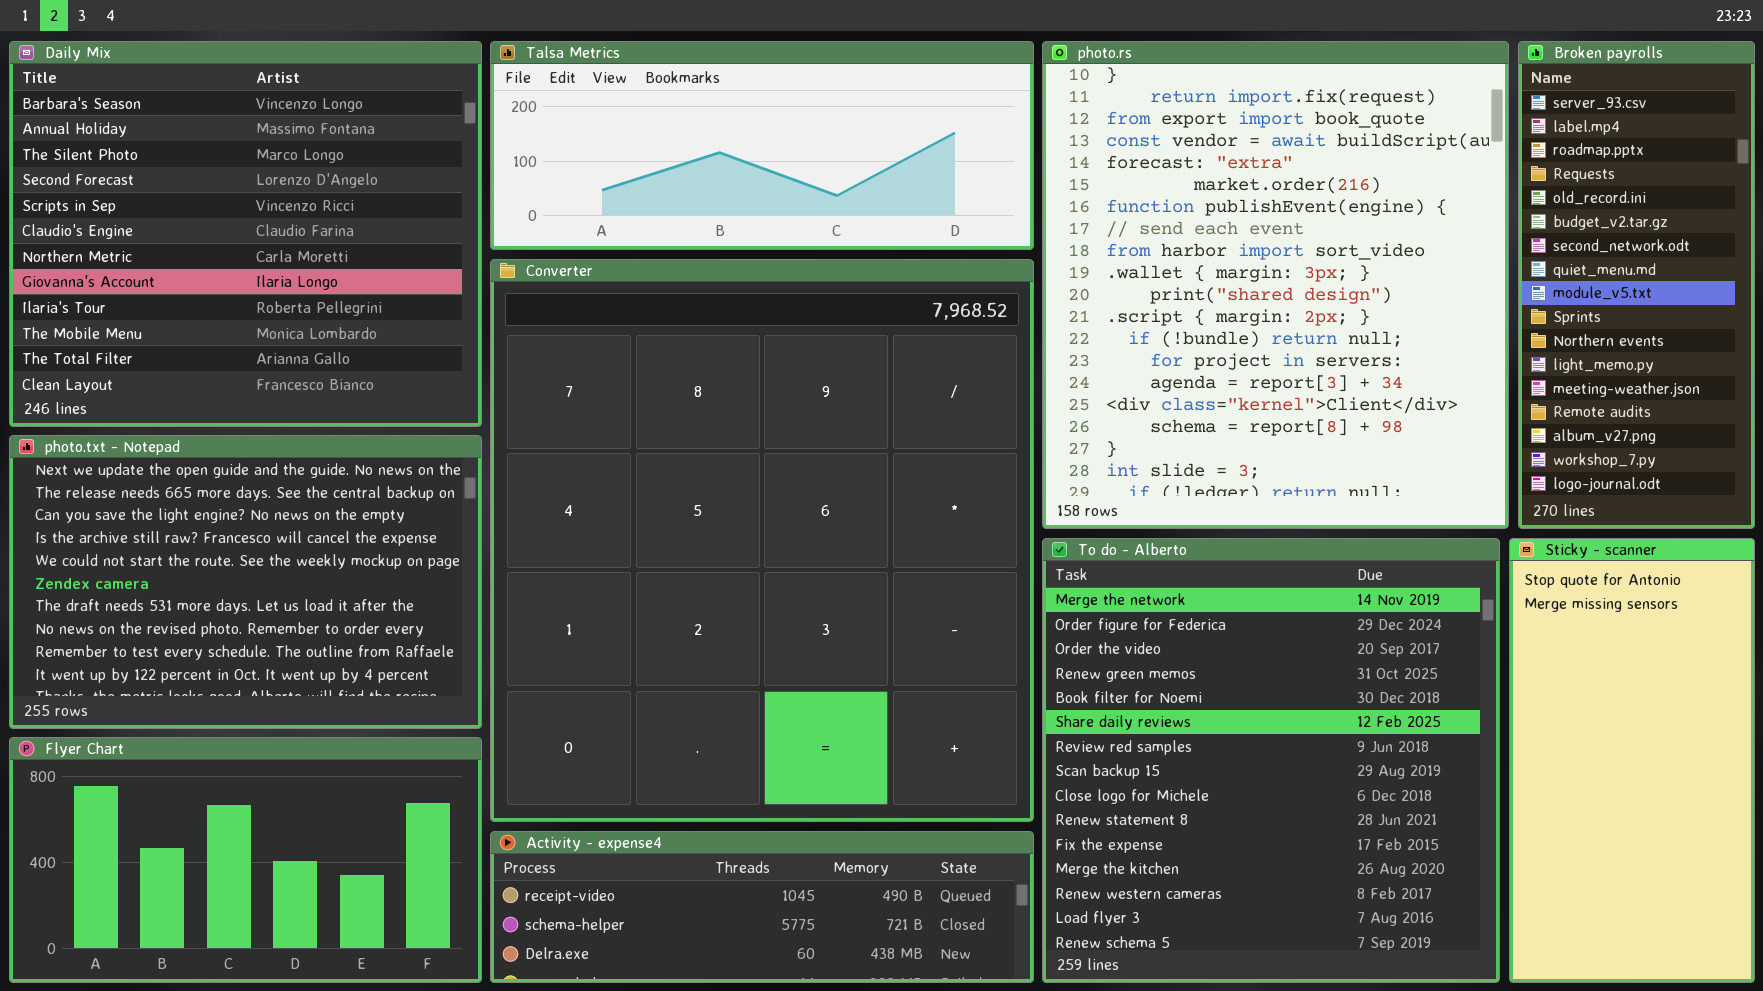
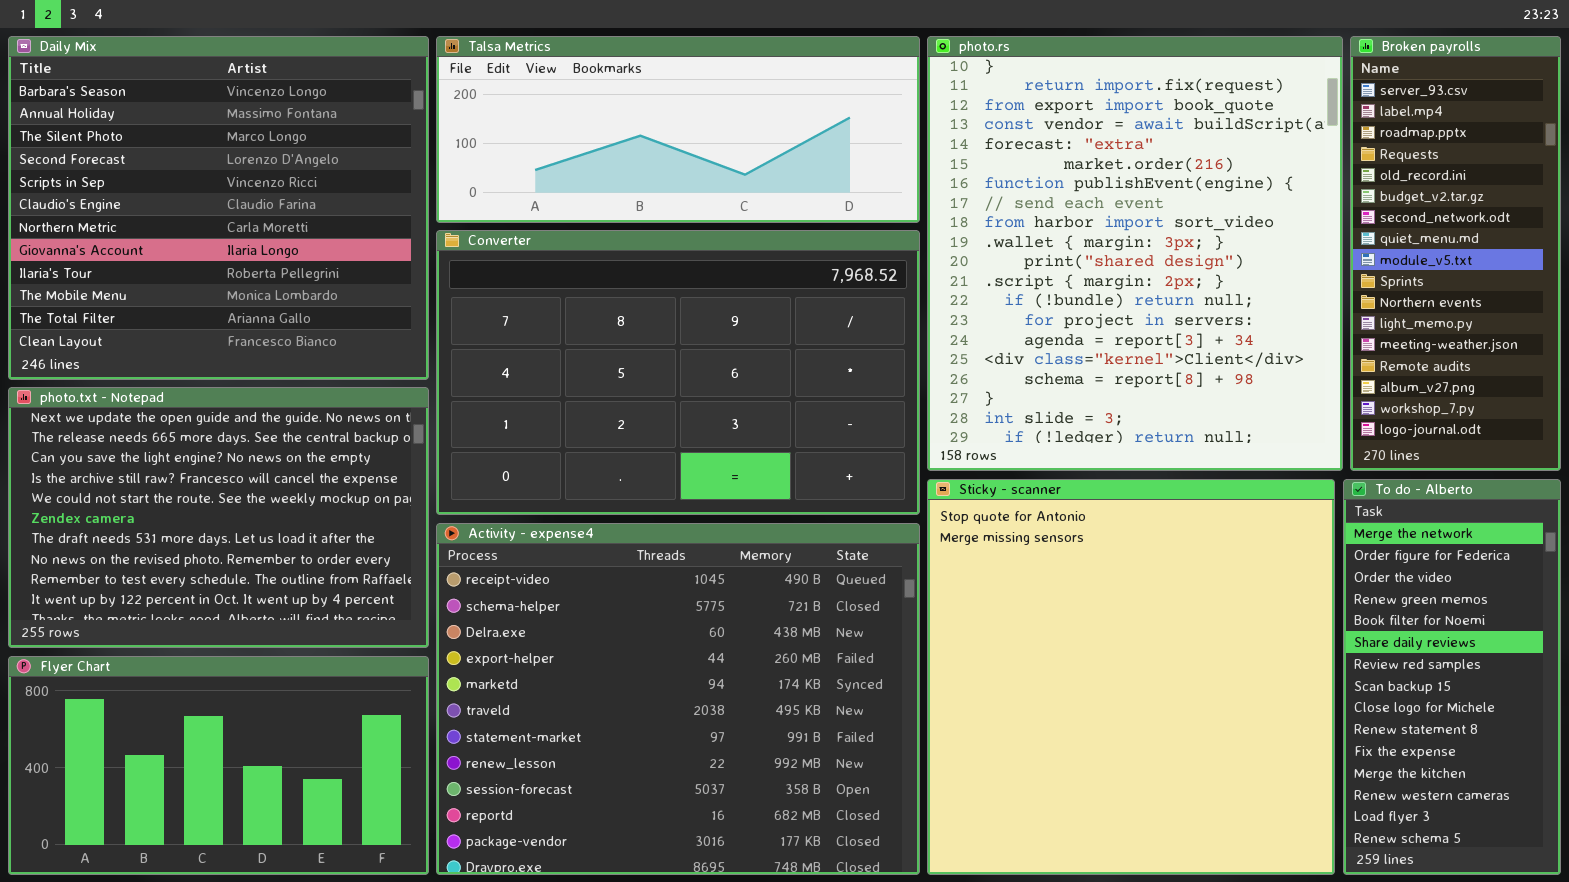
Converter: [490,259,1034,822] -> [436,230,920,515], resized
To do - Alberto: [1042,538,1500,983] -> [1343,479,1561,875], moved, resized
Sticky - scanner: [1509,538,1755,983] -> [927,479,1335,875], moved, resized
Activity - expense4: [490,831,1034,983] -> [436,523,920,875], resized

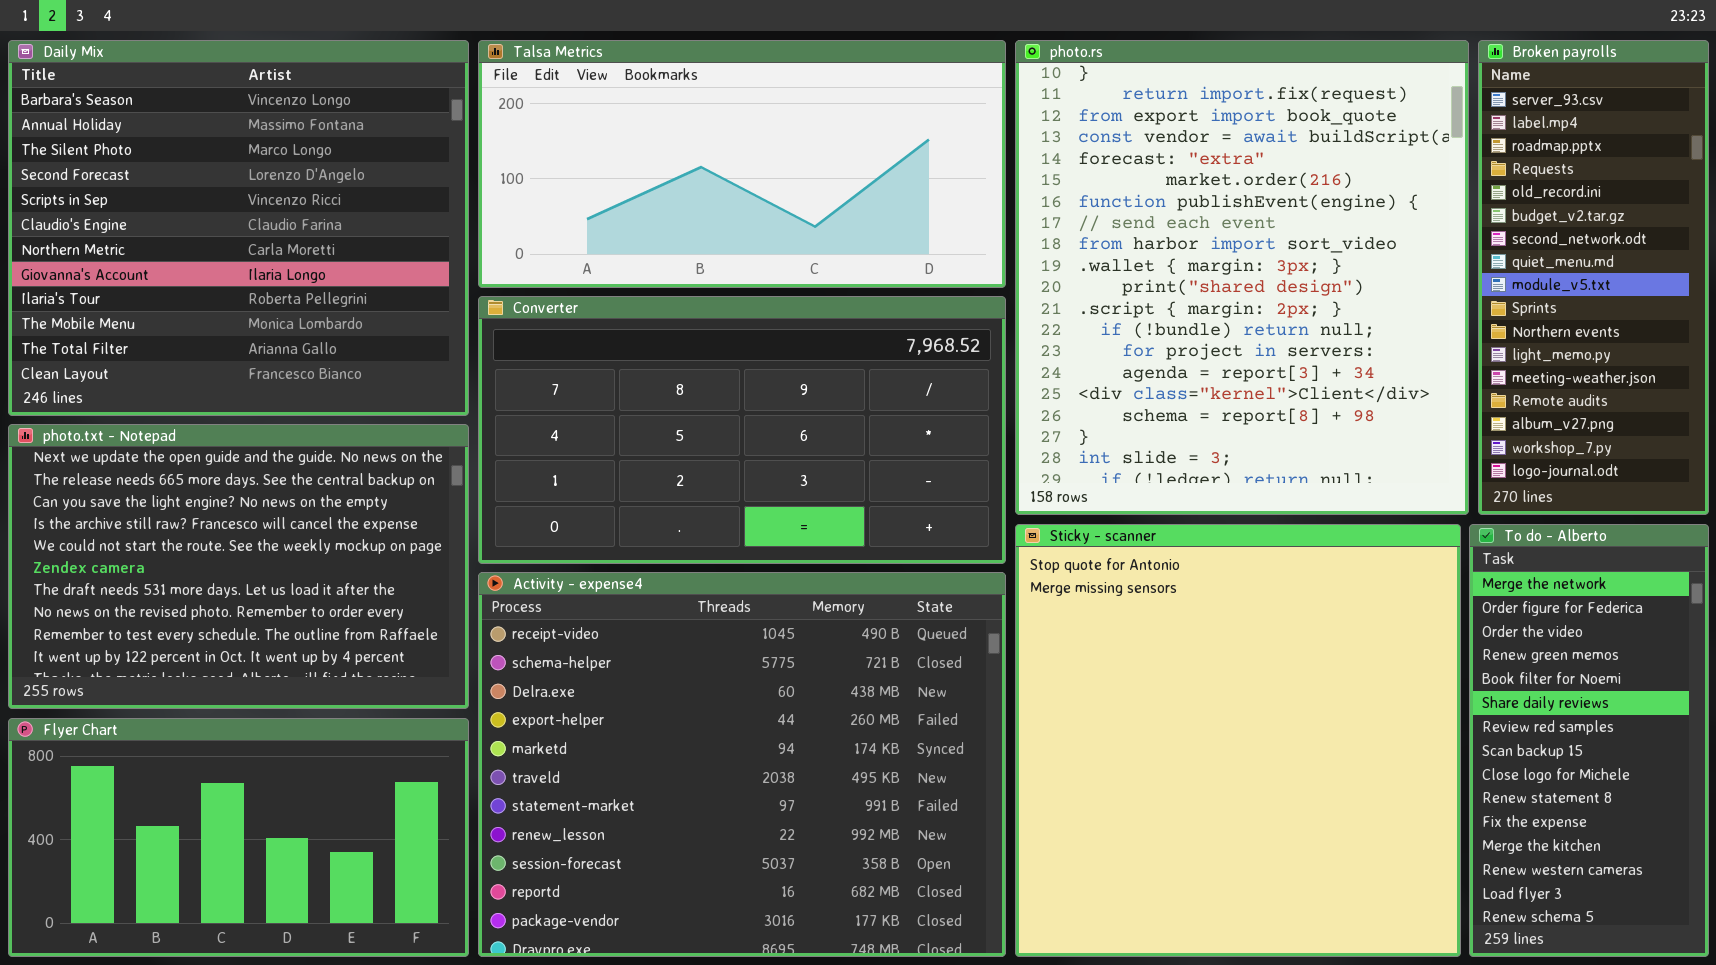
Talsa Metrics: [436,36,920,223] -> [478,40,1006,288], resized
Converter: [436,230,920,515] -> [478,296,1006,564], resized

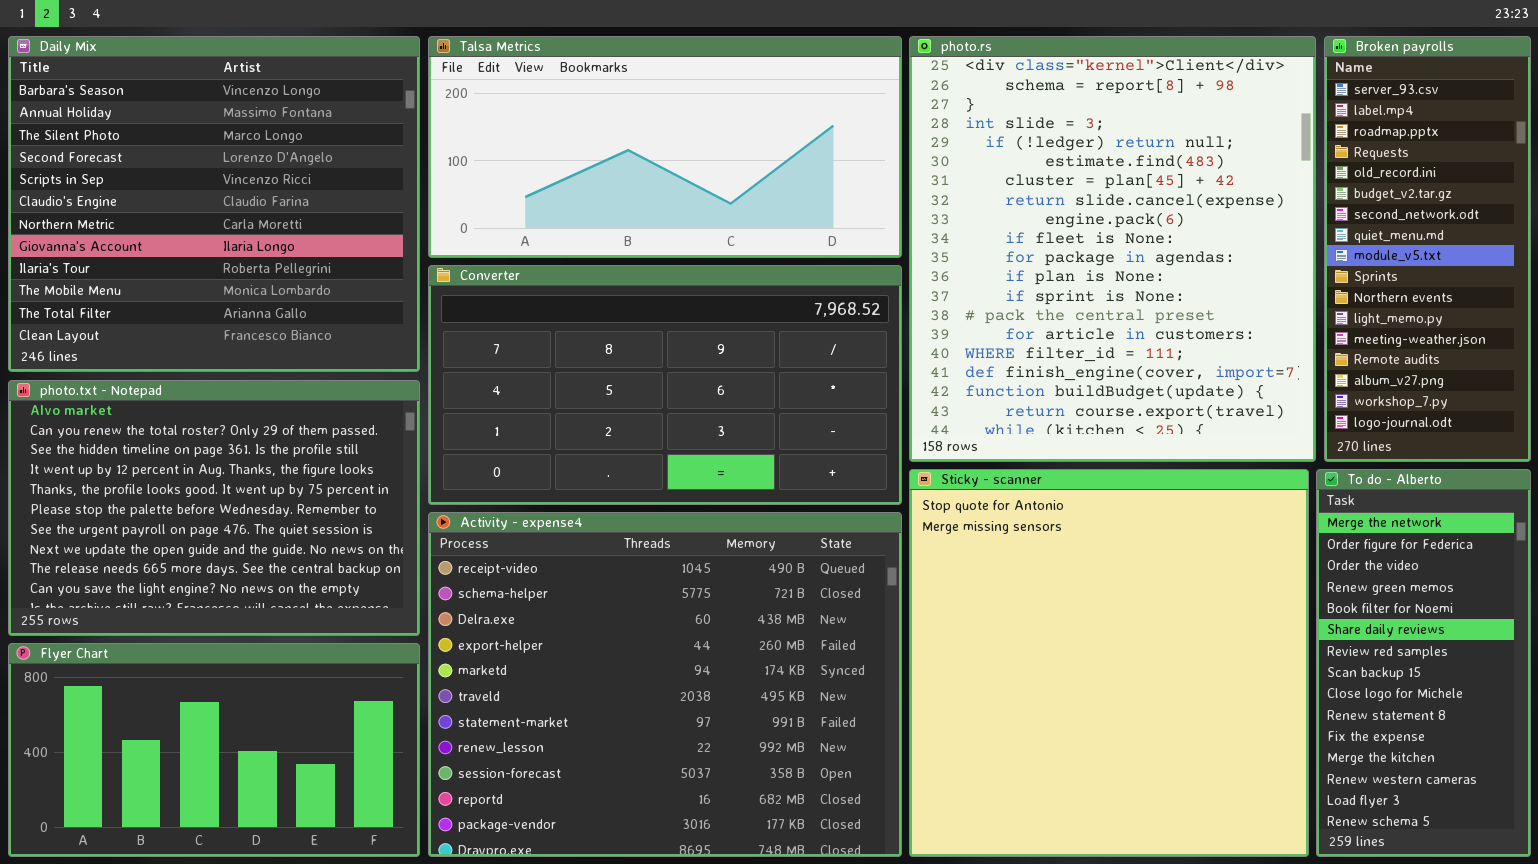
photo.rs: [1015,40,1469,515] -> [909,36,1316,462], scrolled down 15 rows
photo.txt - Notepad: [8,424,469,709] -> [8,380,420,636], scrolled up 7 rows

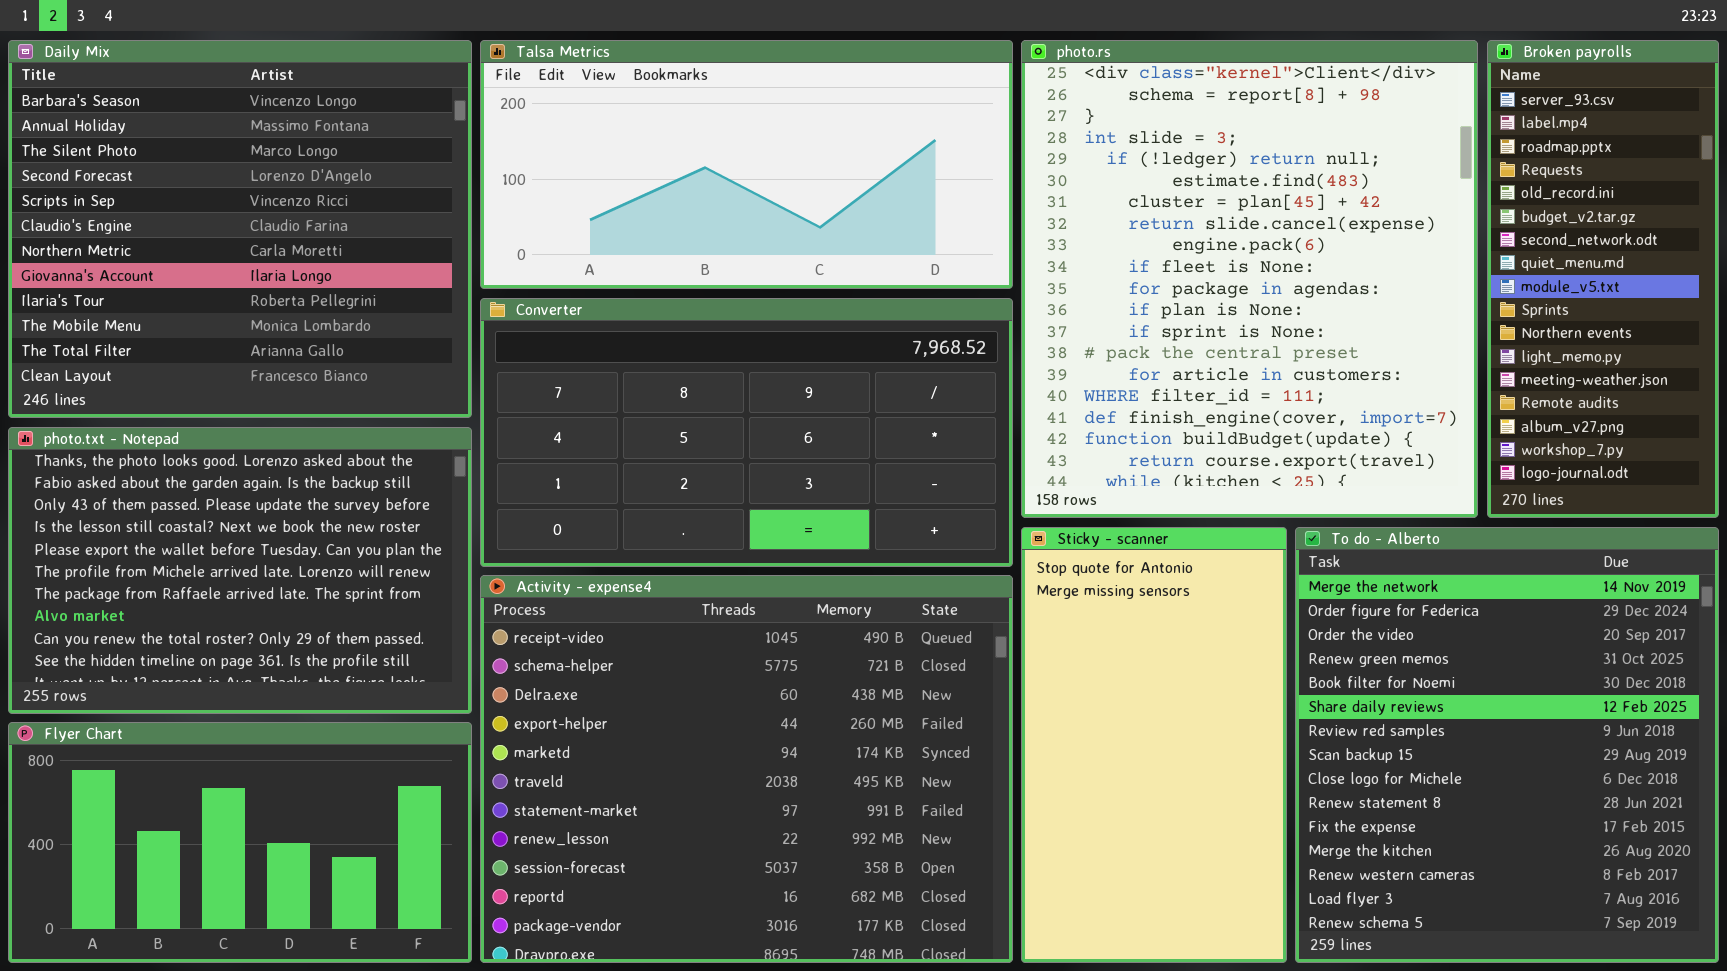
photo.txt - Notepad: [8,380,420,636] -> [8,427,472,714], scrolled up 7 rows
Sticky - scanner: [909,469,1309,857] -> [1021,527,1287,963], resized
To do - Alberto: [1316,469,1531,857] -> [1295,527,1719,963], resized

